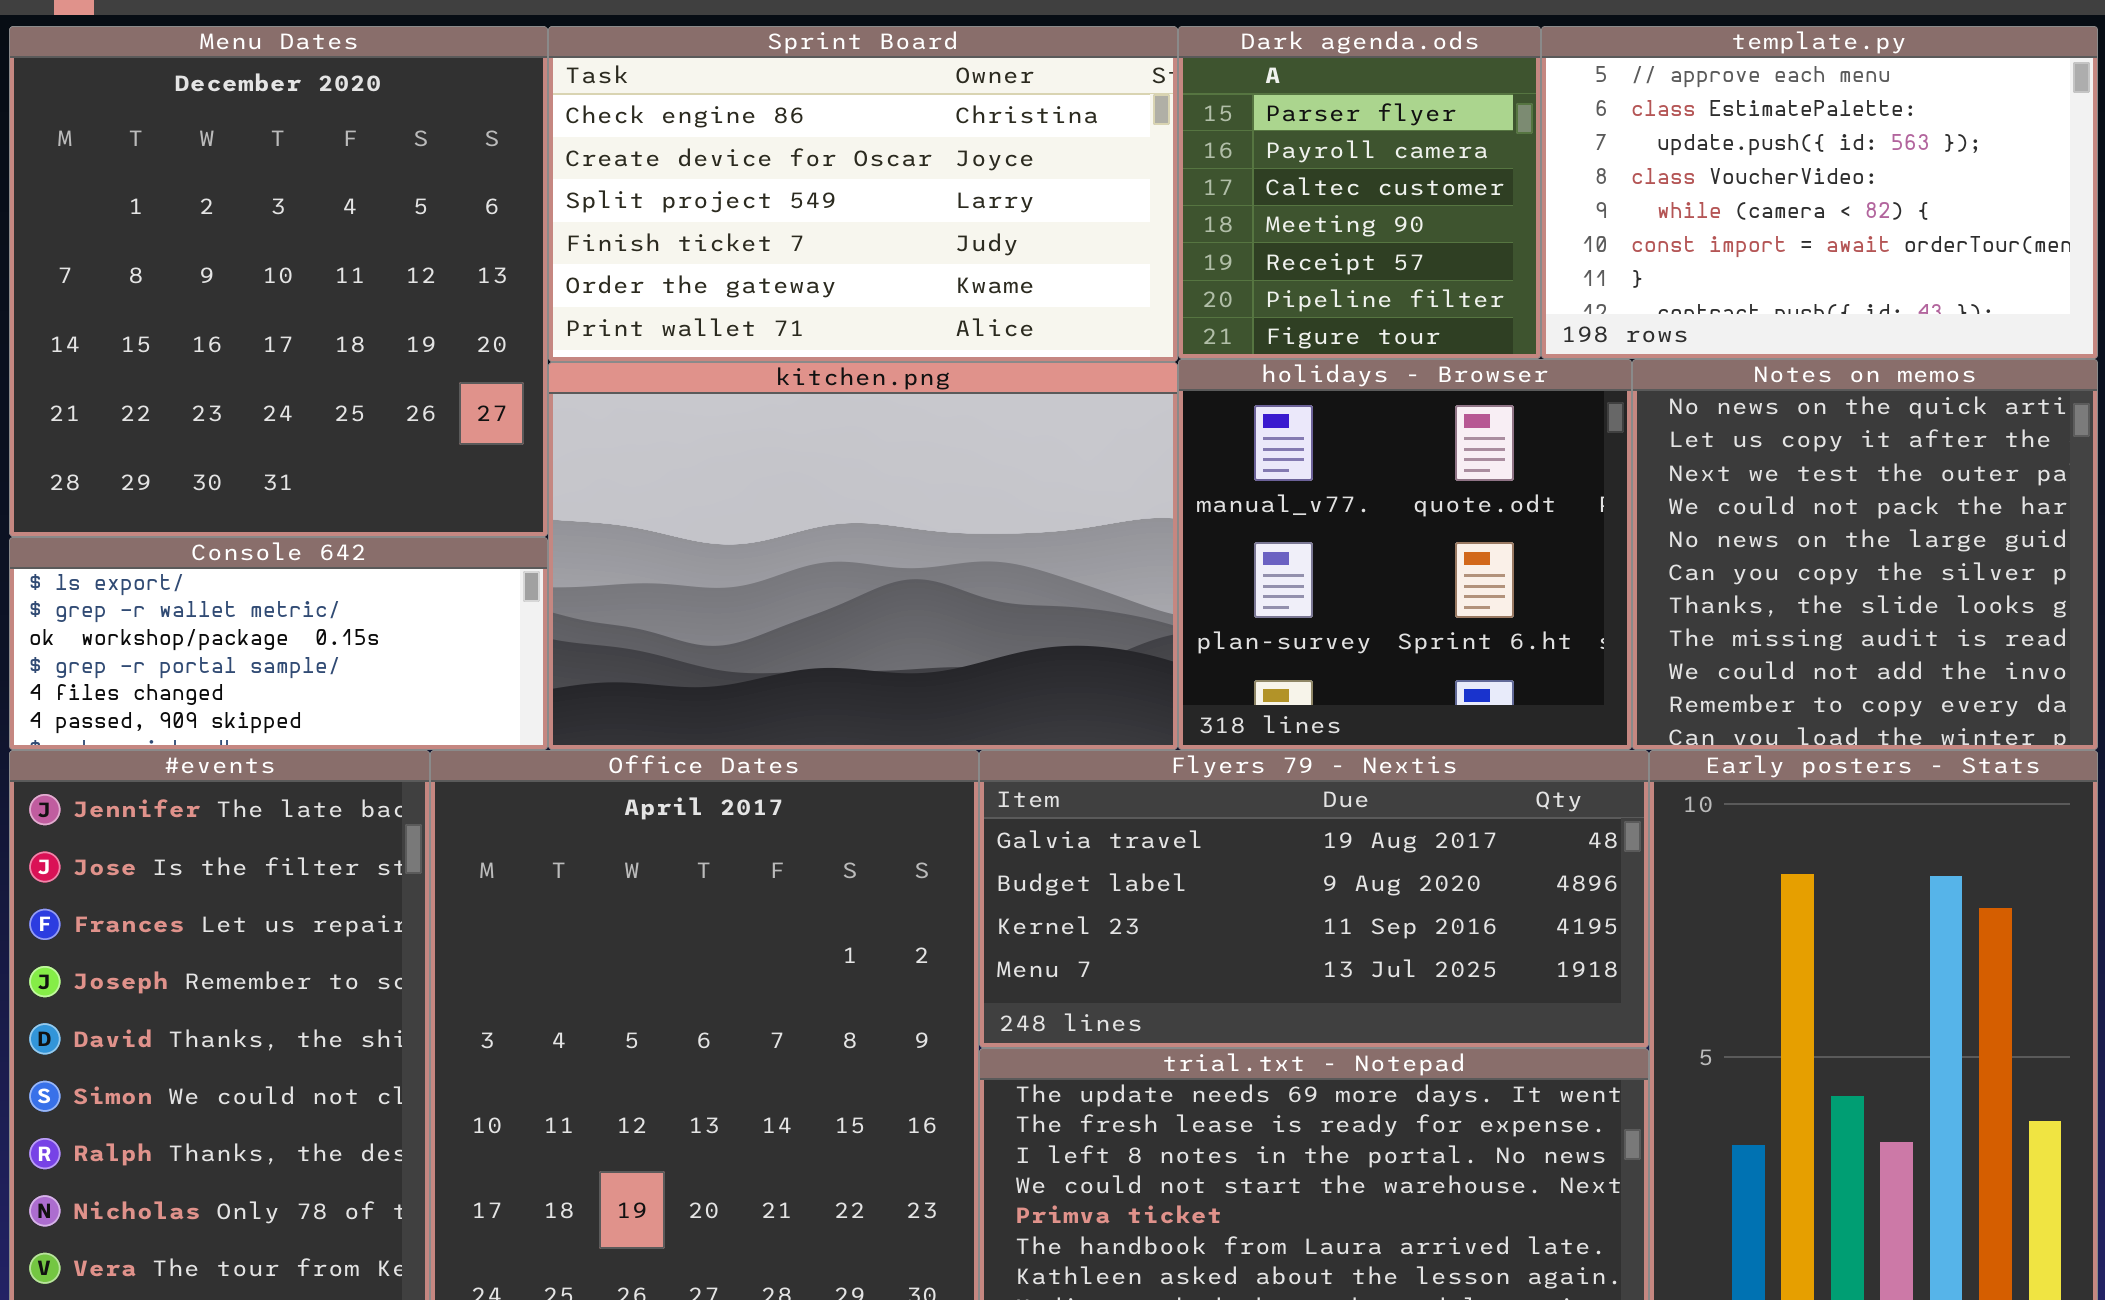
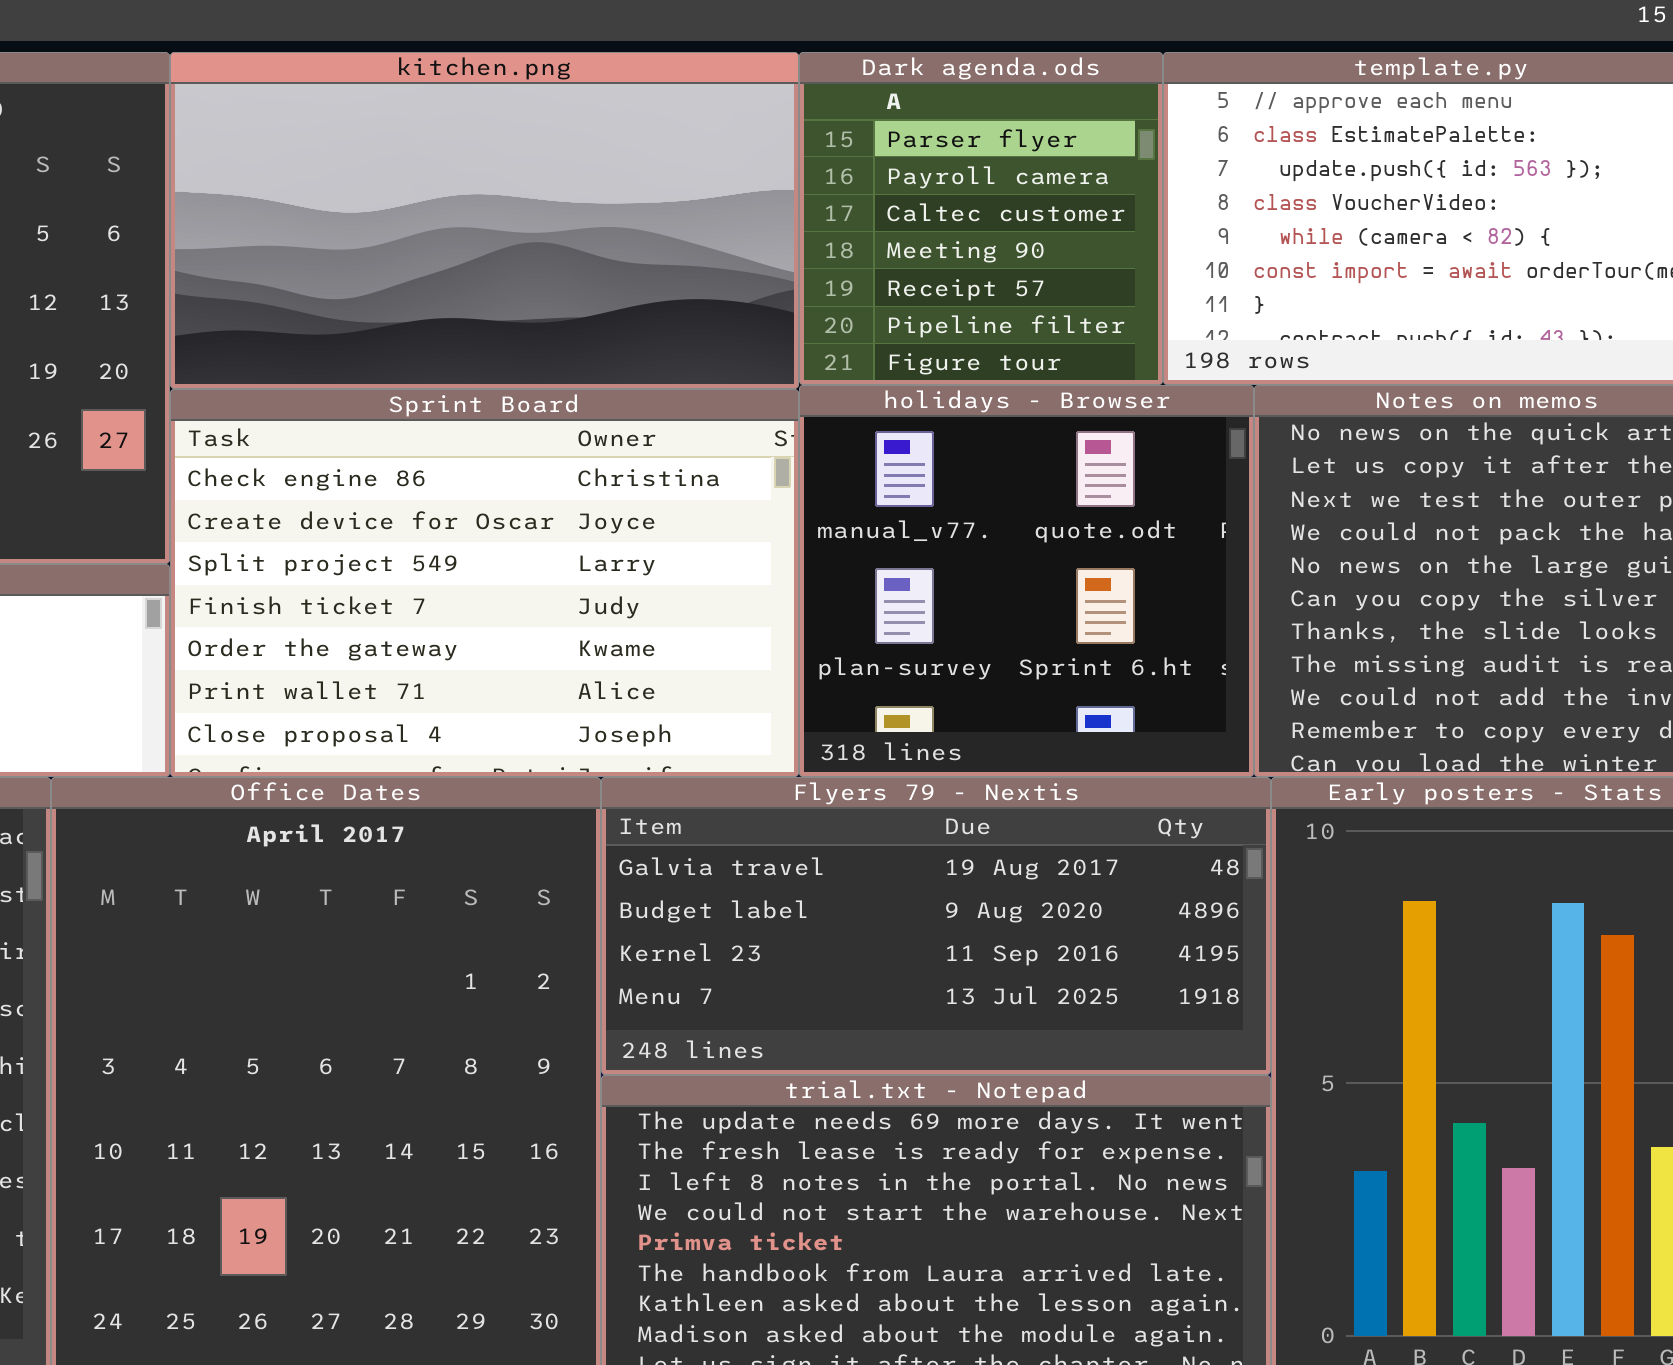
Sprint Board: [548,26,1178,362] -> [170,389,799,777], moved, resized
kitchen.png: [548,362,1178,750] -> [170,52,799,389], moved, resized

